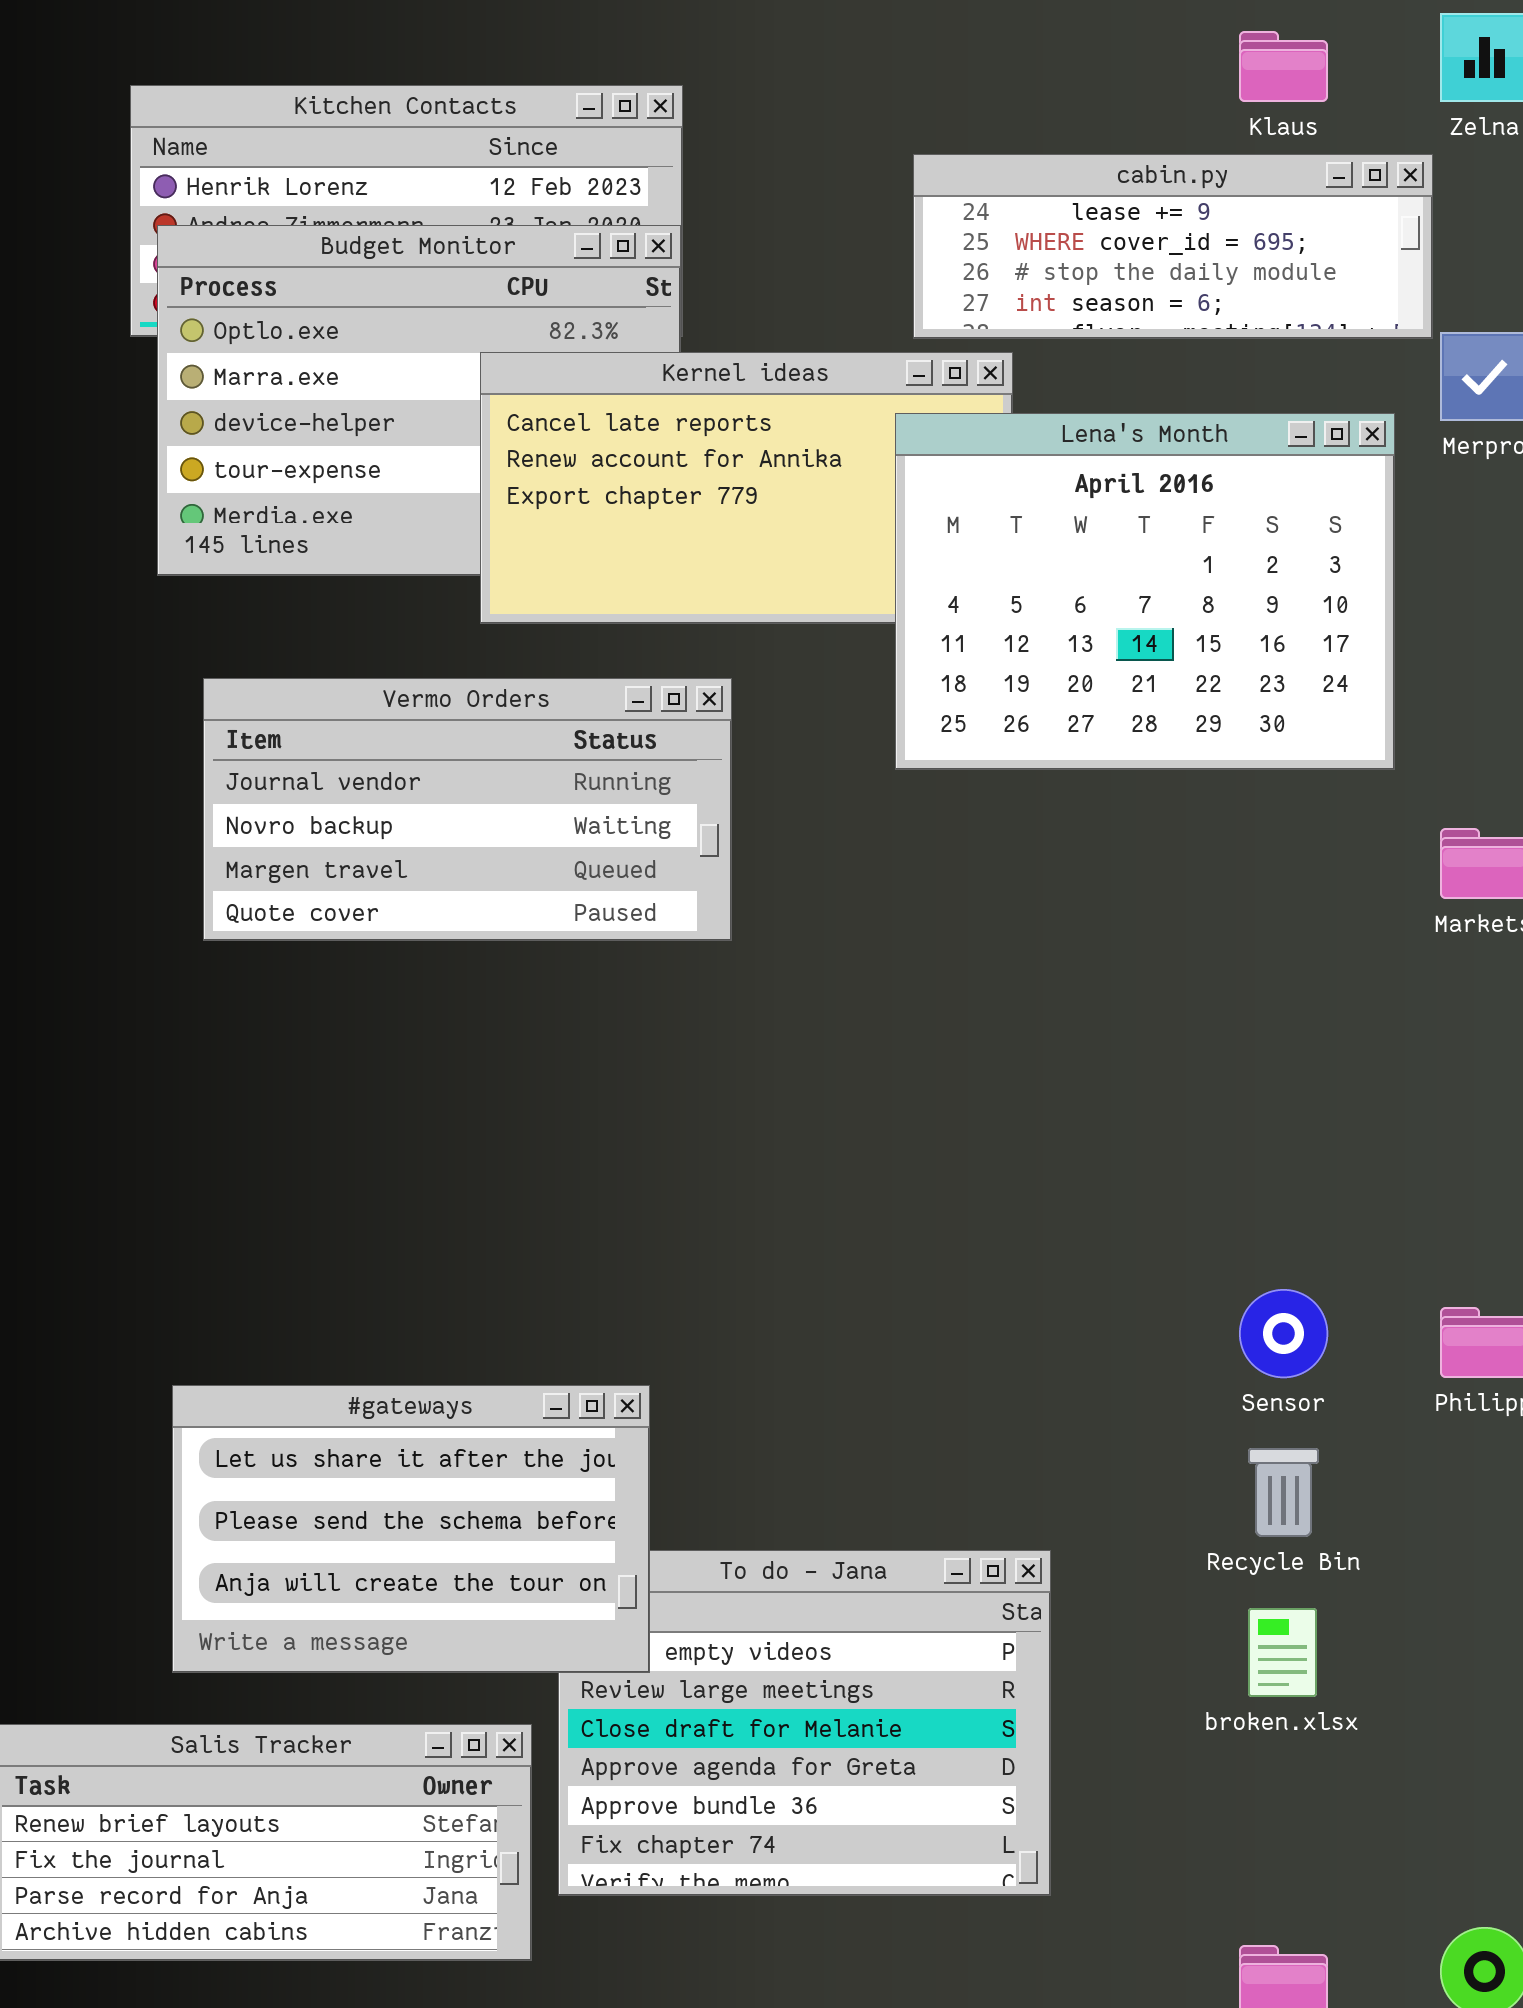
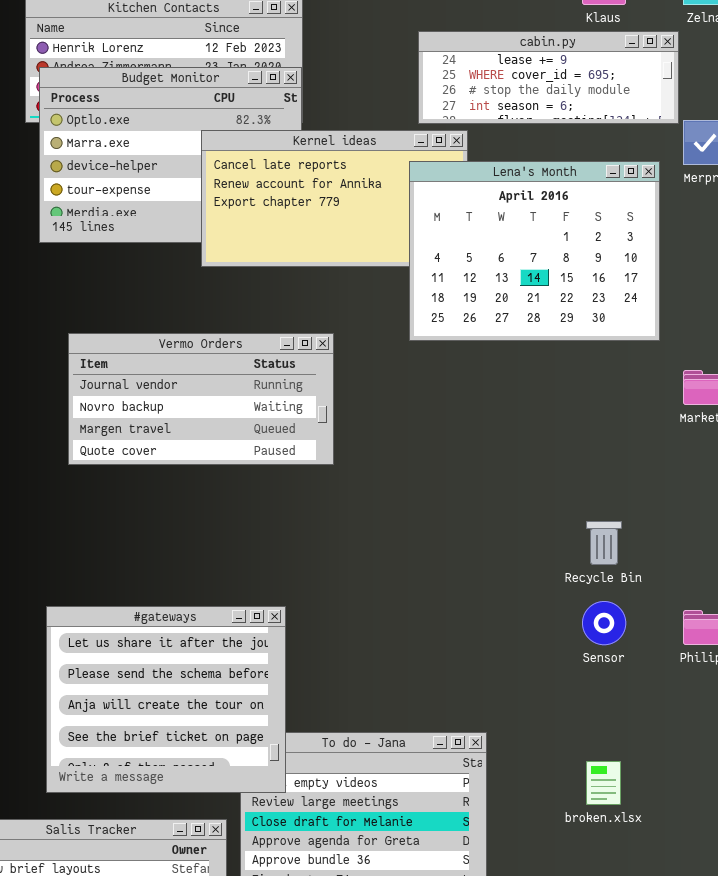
Vermo Orders: [203,678,732,941] -> [68,333,334,465], moved
#gateways: [172,1385,650,1673] -> [46,606,286,793], resized
Recycle Bin: [1248,1448,1319,1537] -> [586,521,622,565], moved

